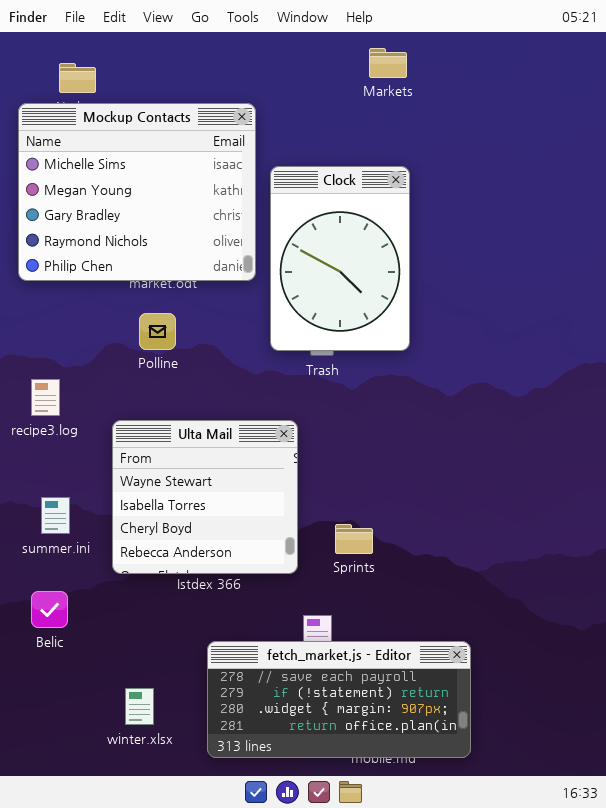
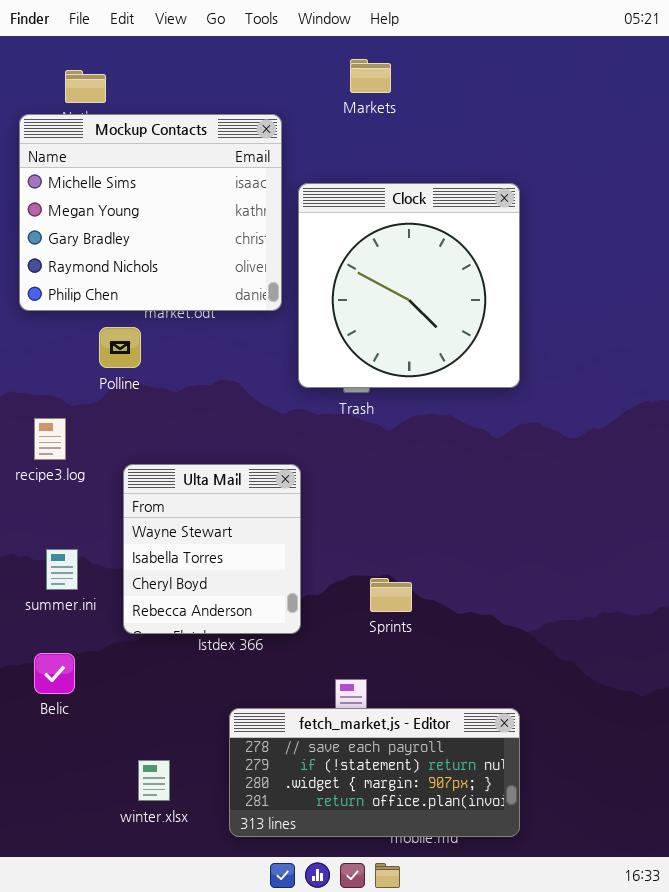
Markets: [369,48,407,78] -> [350,59,391,93], moved
Clock: [270,166,410,351] -> [298,183,520,388], resized
Polline: [139,313,176,350] -> [99,327,141,368], moved
Ulta Mail: [112,420,298,574] -> [123,464,301,634], resized

